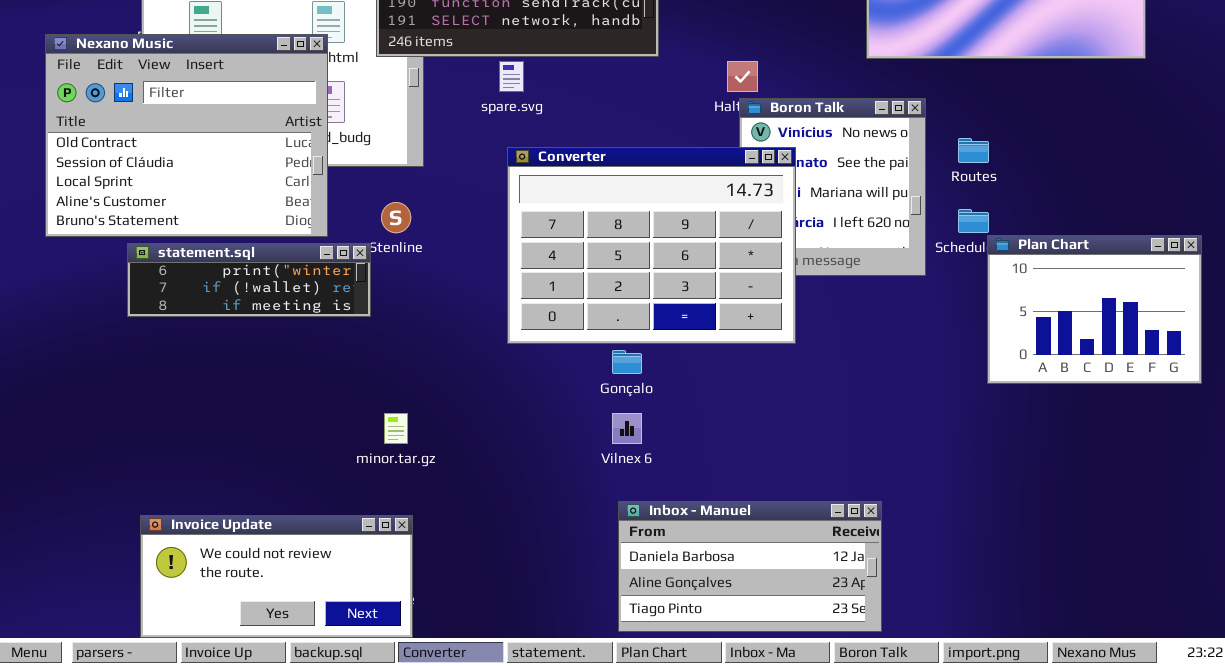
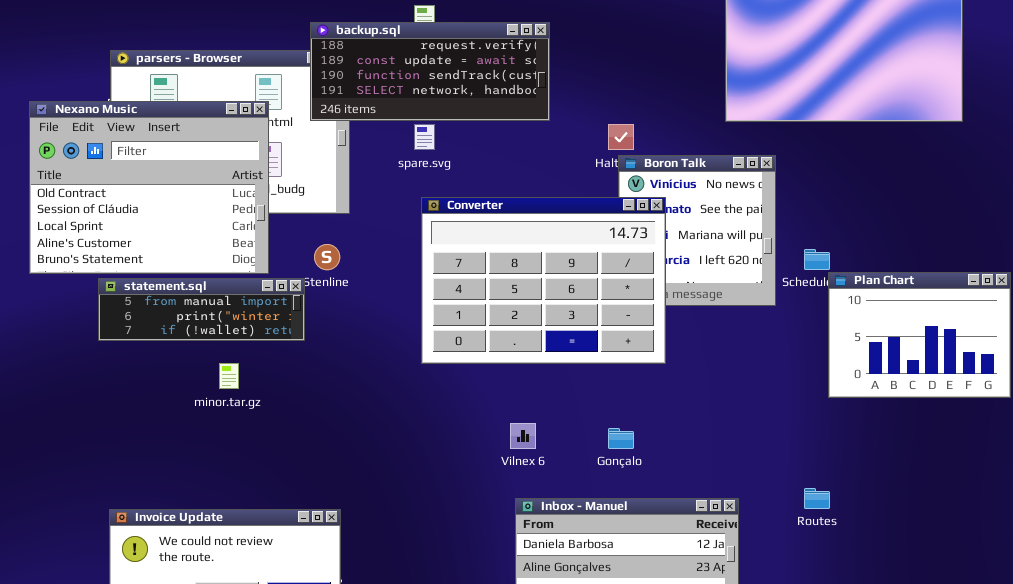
Routes: [958,138,989,163] -> [804,488,830,509], moved
statement.sql: [127,243,371,317] -> [98,278,305,341], scrolled up 1 row
Gonçalo: [612,350,642,374] -> [608,428,634,449], moved
minor.tar.gz: [384,413,408,444] -> [219,363,239,389], moved

